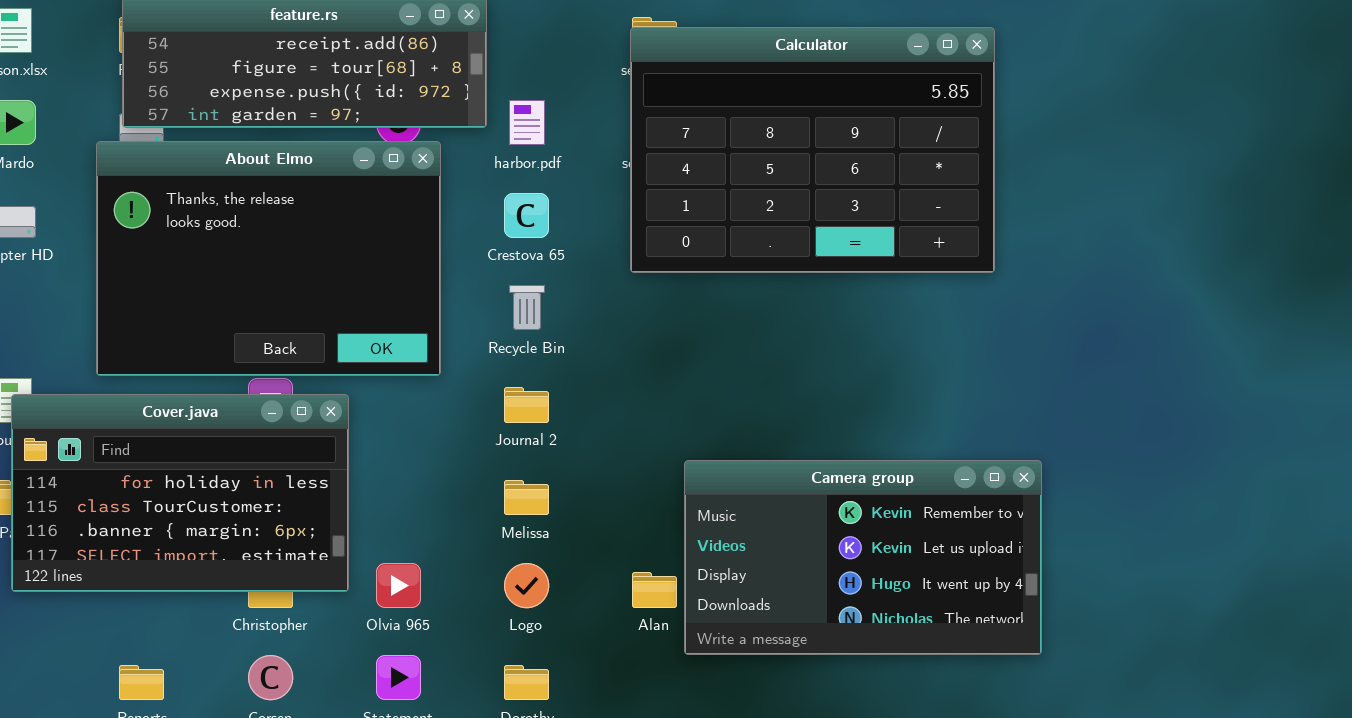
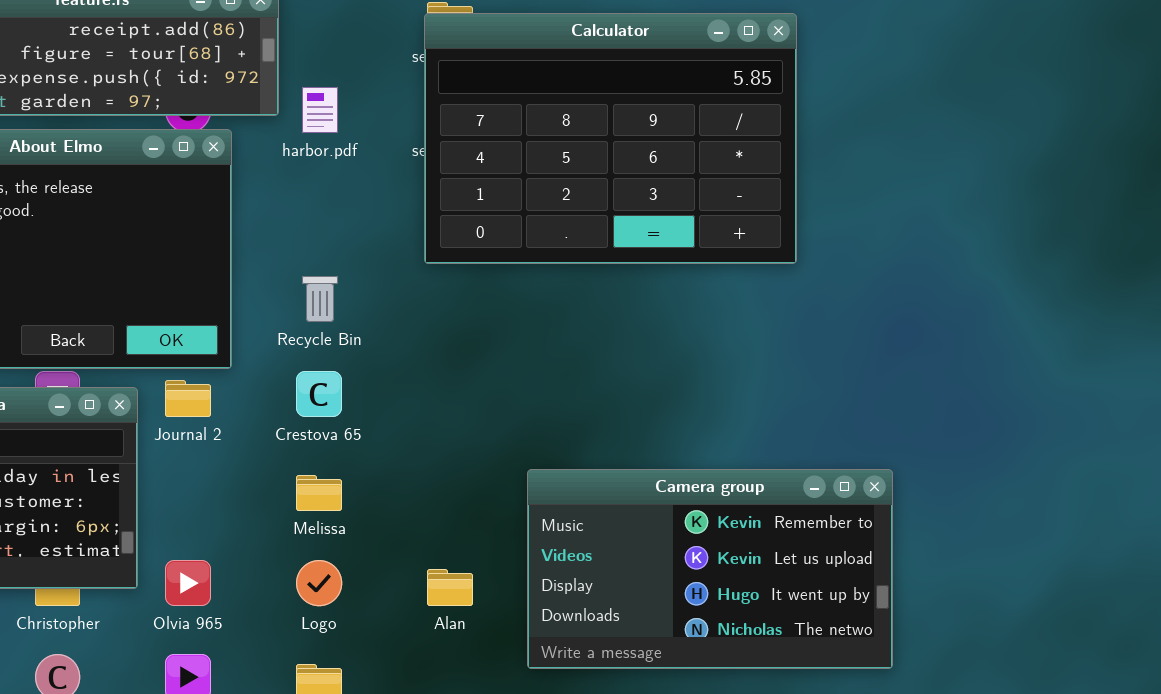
Crestova 65: [504,193,549,238] -> [296,371,342,417], moved
Journal 2: [504,387,549,423] -> [165,380,211,417], moved
Camera group: [684,460,1042,655] -> [527,469,893,669], moved

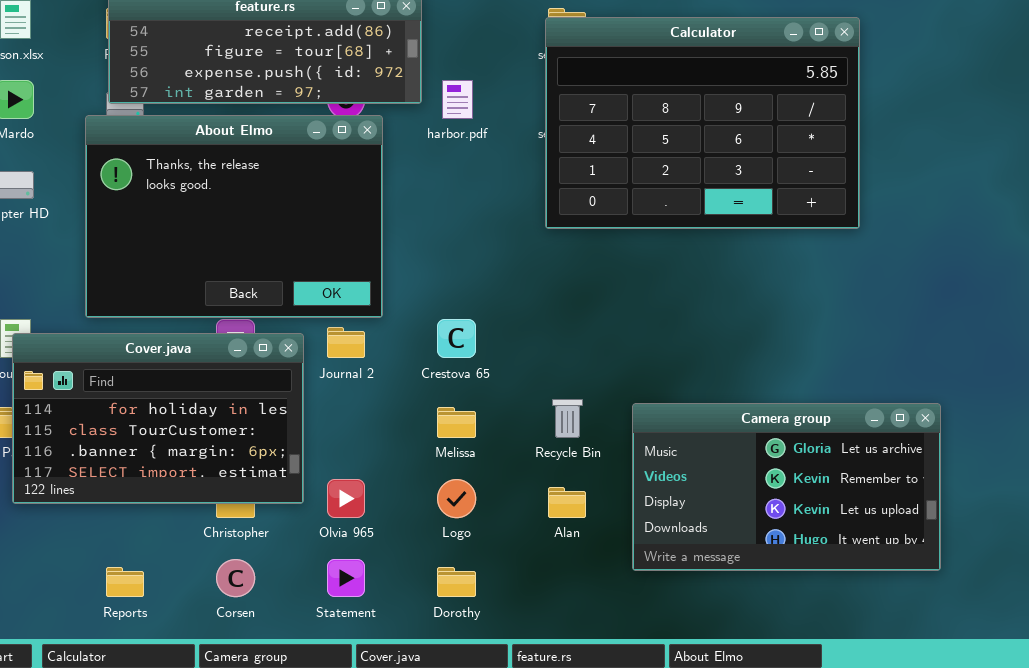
Recycle Bin: [302,276,338,322] -> [552,399,583,438], moved
Camera group: [527,469,893,669] -> [632,403,941,571], scrolled up 1 row

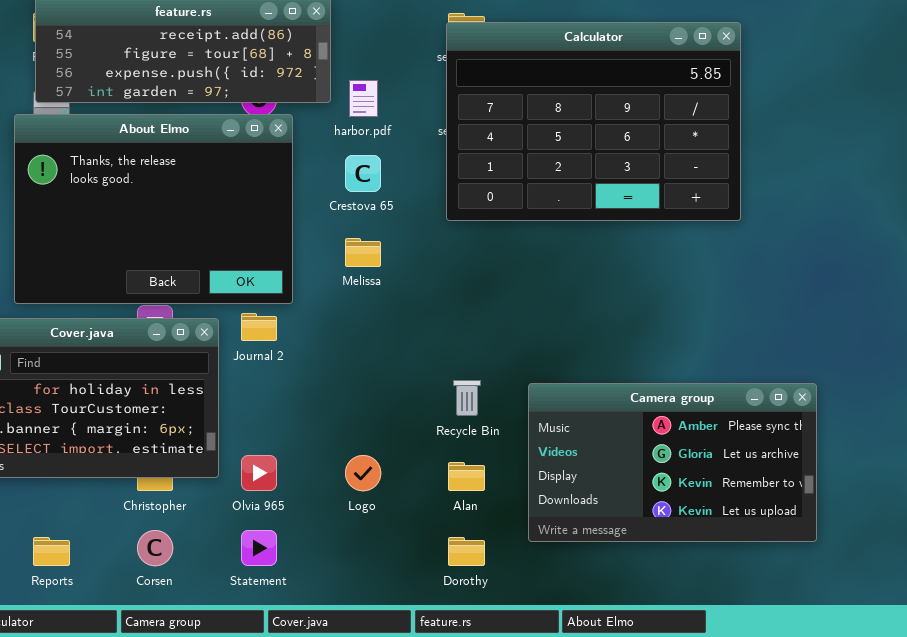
Crestova 65: [437,319,476,358] -> [345,155,381,192], moved
Camera group: [632,403,941,571] -> [528,383,817,542], scrolled up 1 row
Melissa: [437,407,476,438] -> [345,238,381,267], moved
Dorothy: [437,567,476,597] -> [448,537,485,566], moved

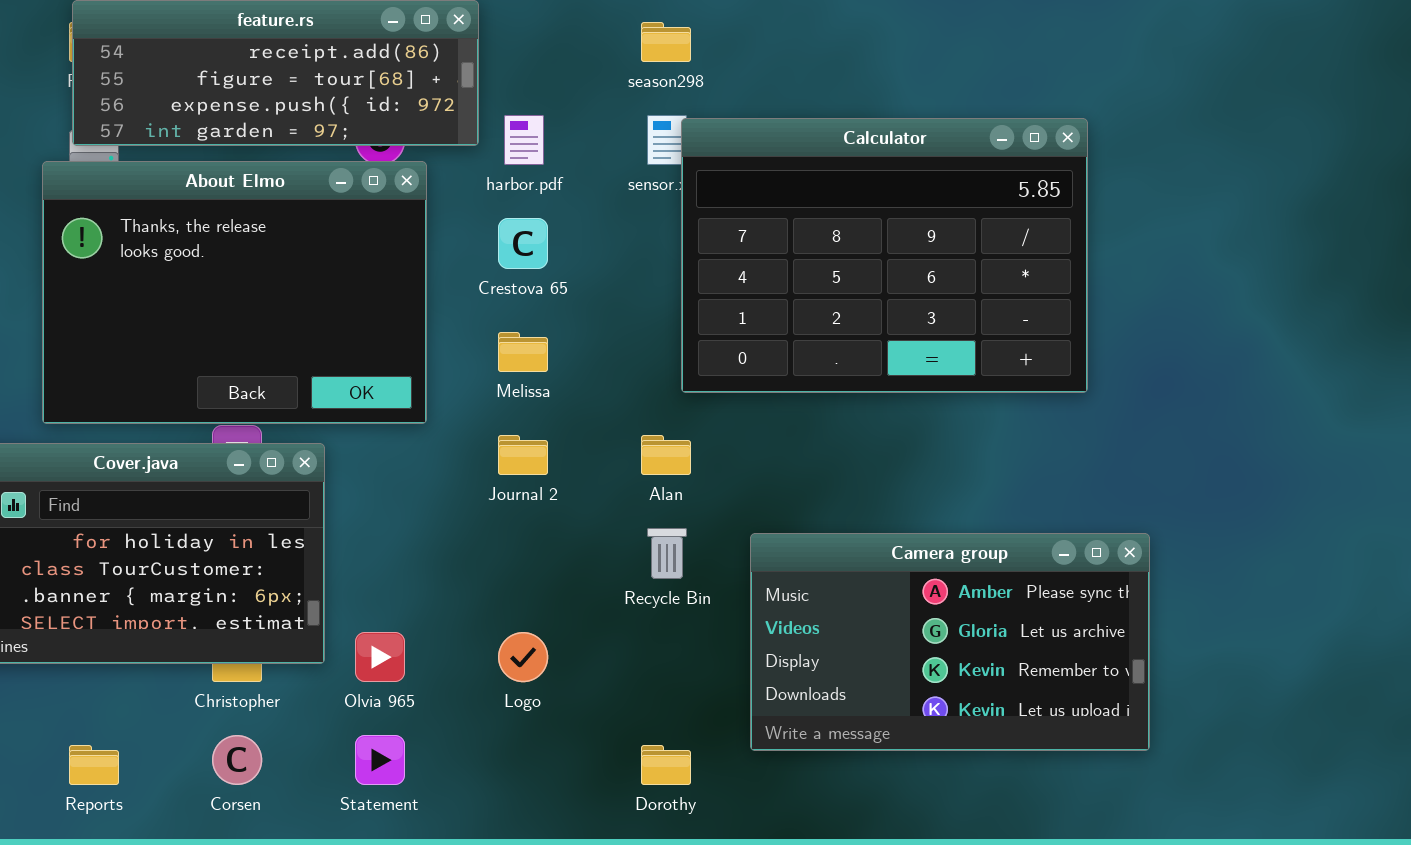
Calculator: [446,22,741,221] -> [681,118,1088,393], moved
Journal 2: [241,313,277,341] -> [498,435,548,475], moved
Alan: [448,462,485,491] -> [641,435,691,475], moved

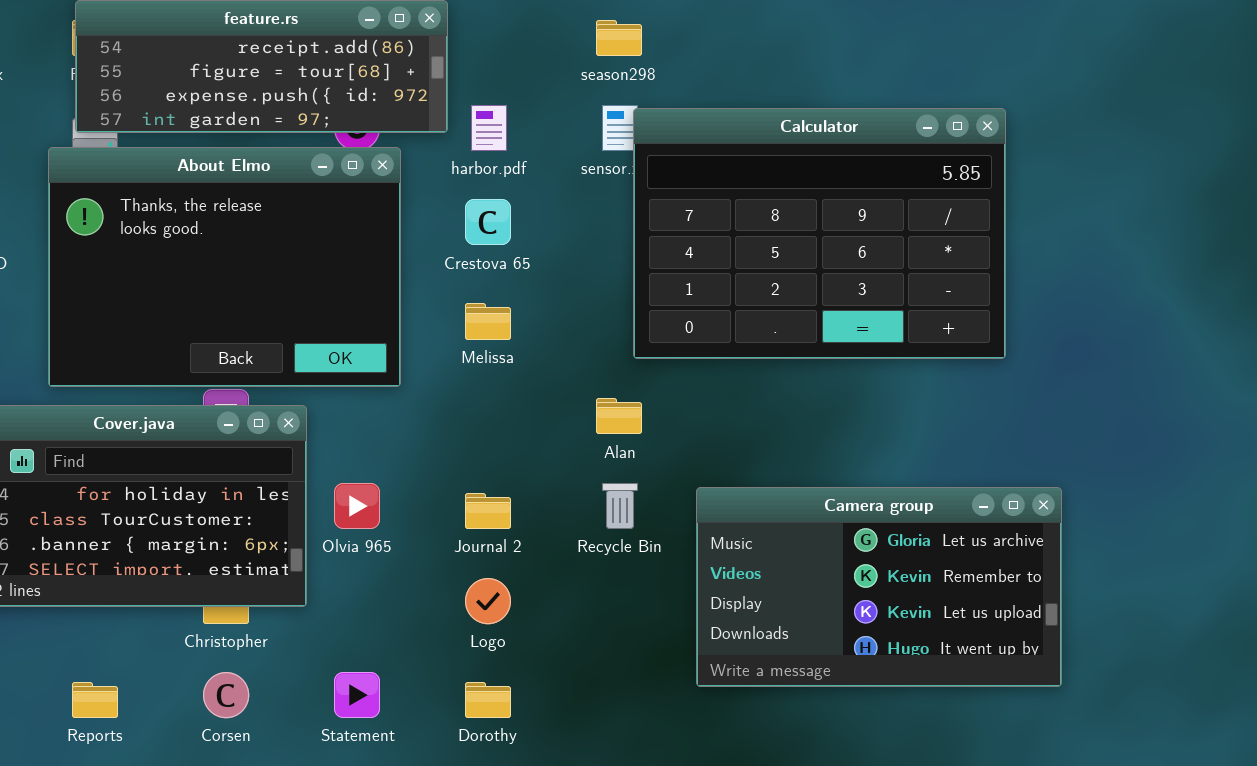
Journal 2: [498,435,548,475] -> [465,493,511,529], moved
Camera group: [750,533,1150,751] -> [696,487,1062,687], scrolled down 1 row
Olvia 965: [355,632,405,682] -> [334,483,380,529], moved
Dorothy: [641,745,691,785] -> [465,682,511,718], moved

